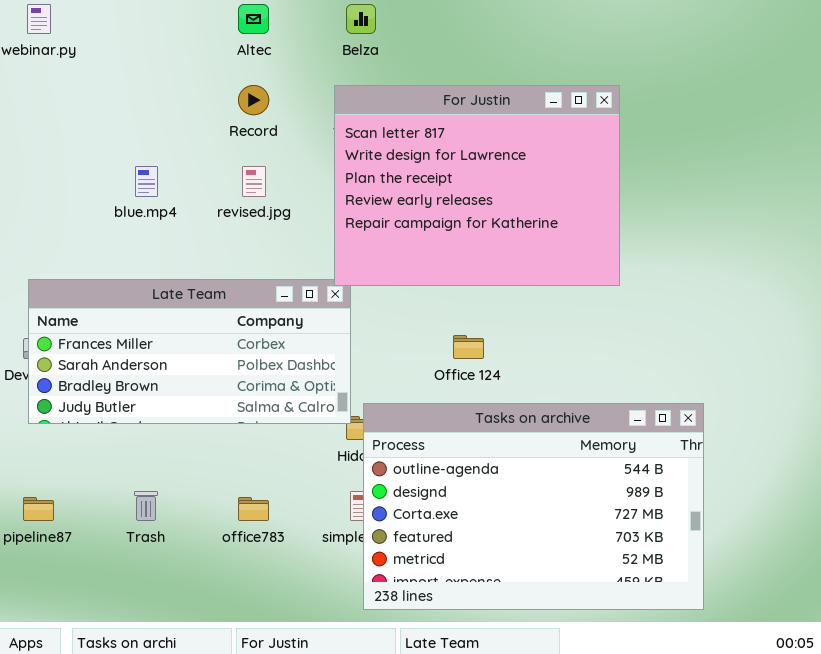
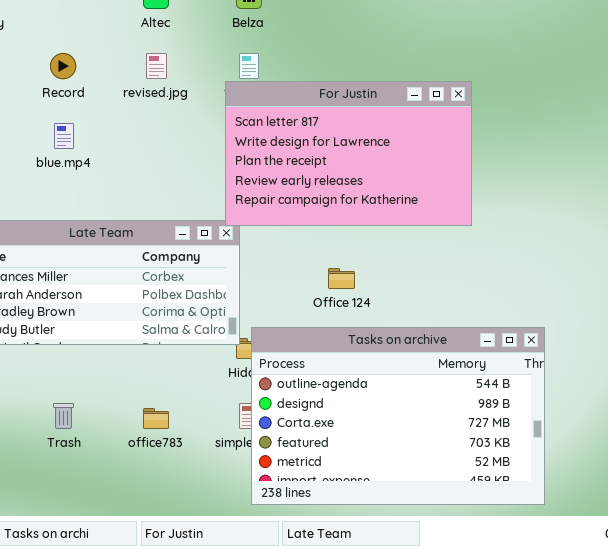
Record: [238,85,269,115] -> [50,53,76,79], moved
For Justin: [334,85,620,286] -> [225,81,472,226], resized
revised.jpg: [242,166,266,197] -> [146,53,167,79], moved

